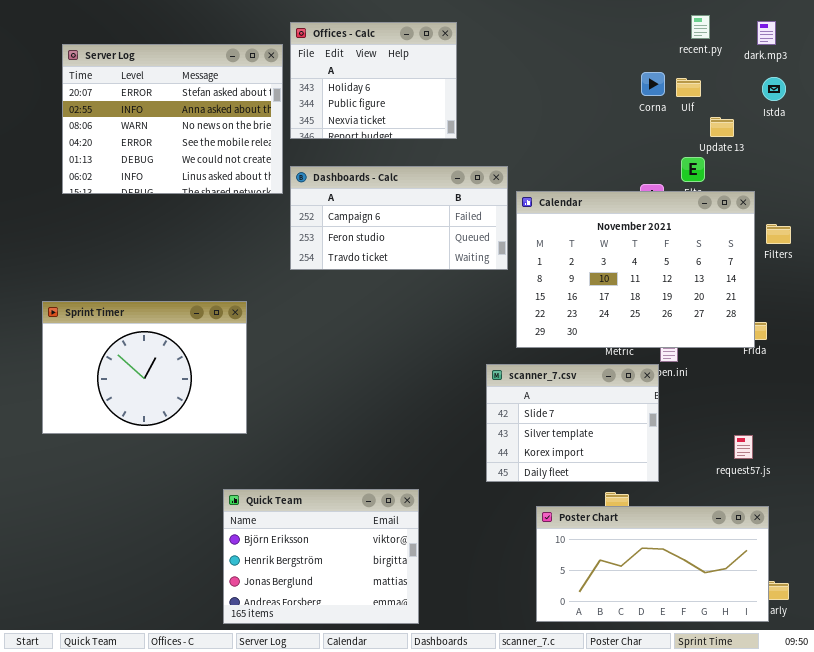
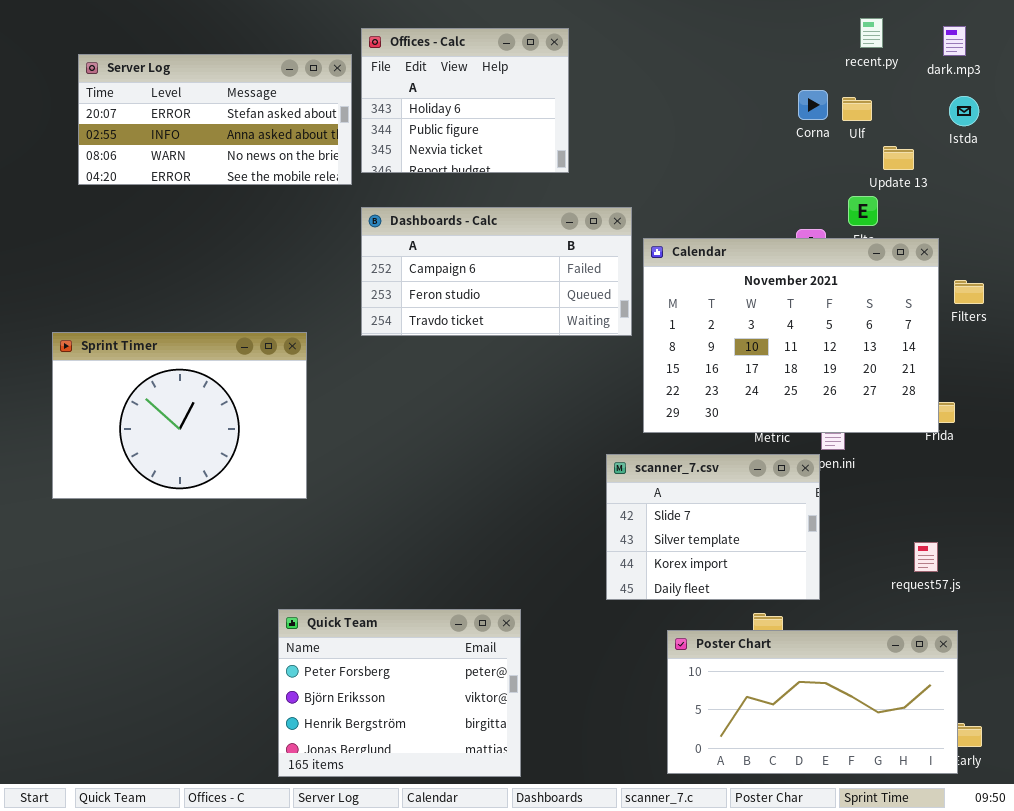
Server Log: [62,44,283,194] -> [78,54,352,185], resized
Sprint Timer: [42,301,247,434] -> [52,332,307,499], moved
Quick Team: [223,489,419,624] -> [278,609,521,777], scrolled up 1 row

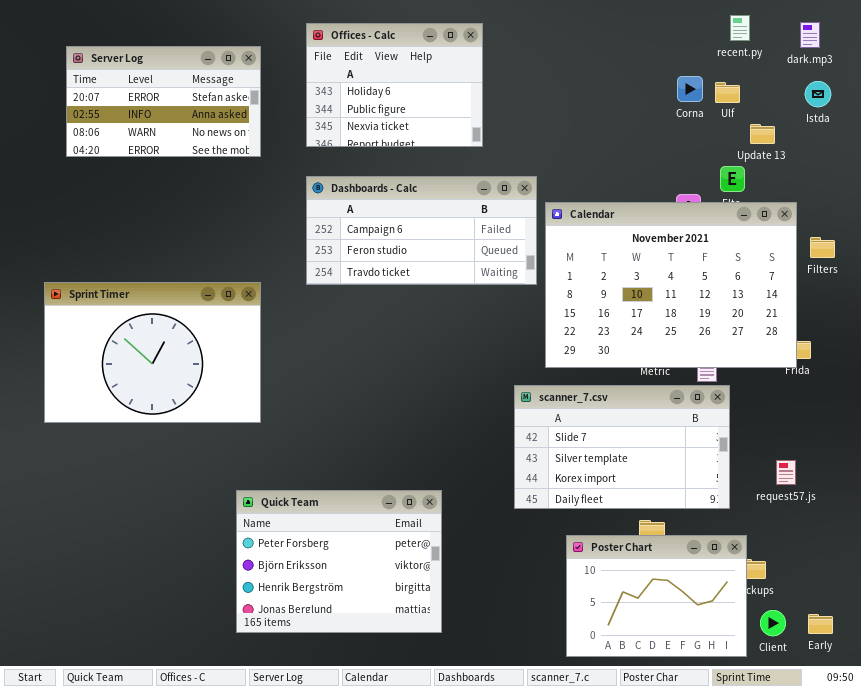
Server Log: [78,54,352,185] -> [66,46,261,157], resized
scanner_7.csv: [606,454,820,600] -> [514,385,730,509], resized
Quick Team: [278,609,521,777] -> [236,490,442,633], moved
Poster Chart: [667,630,958,774] -> [566,535,747,657], resized

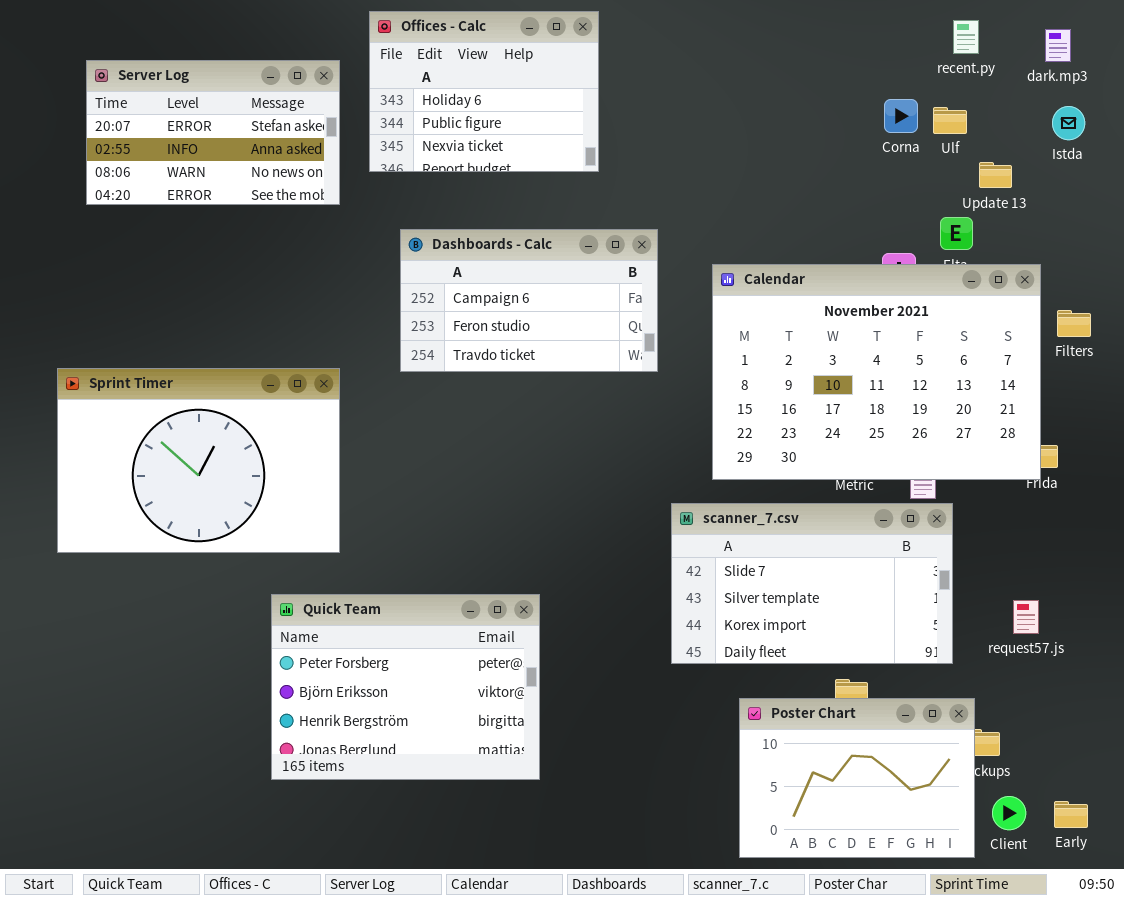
Offices - Calc: [306,23,483,147] -> [369,11,599,172], moved
Dashboards - Calc: [306,176,537,285] -> [400,229,658,372], resized
Quick Team: [236,490,442,633] -> [271,594,540,780], moved

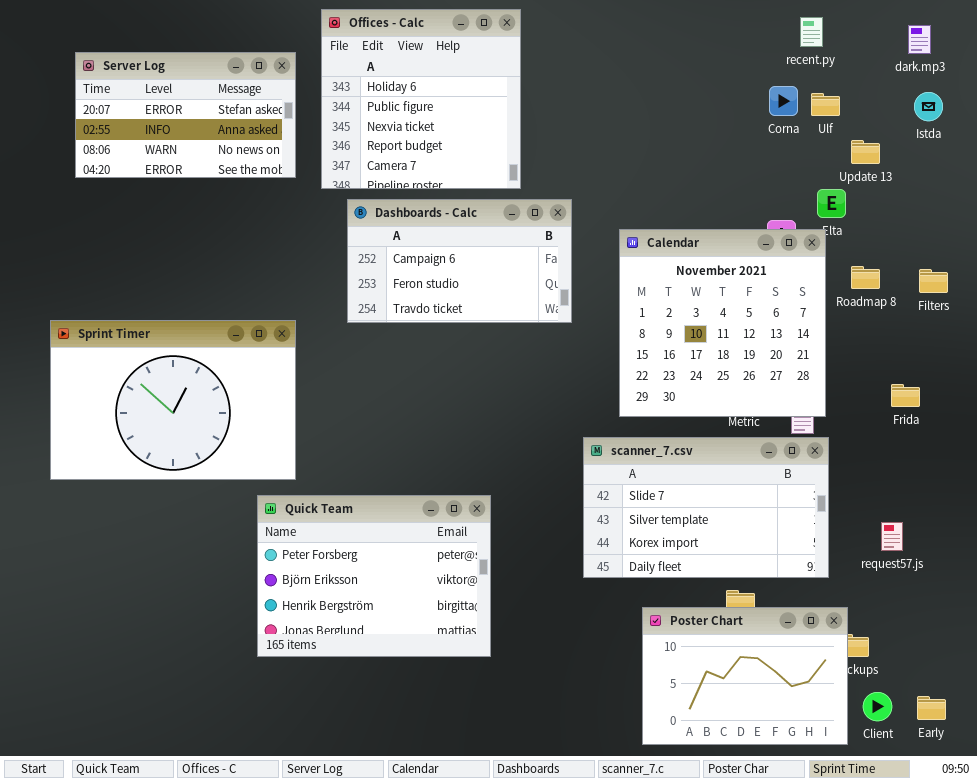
Offices - Calc: [369,11,599,172] -> [321,9,521,189], resized
recent.py: [953,20,979,54] -> [800,17,823,47], moved
Calendar: [712,264,1041,480] -> [619,229,826,417], resized
Quick Team: [271,594,540,780] -> [257,495,491,657], moved

